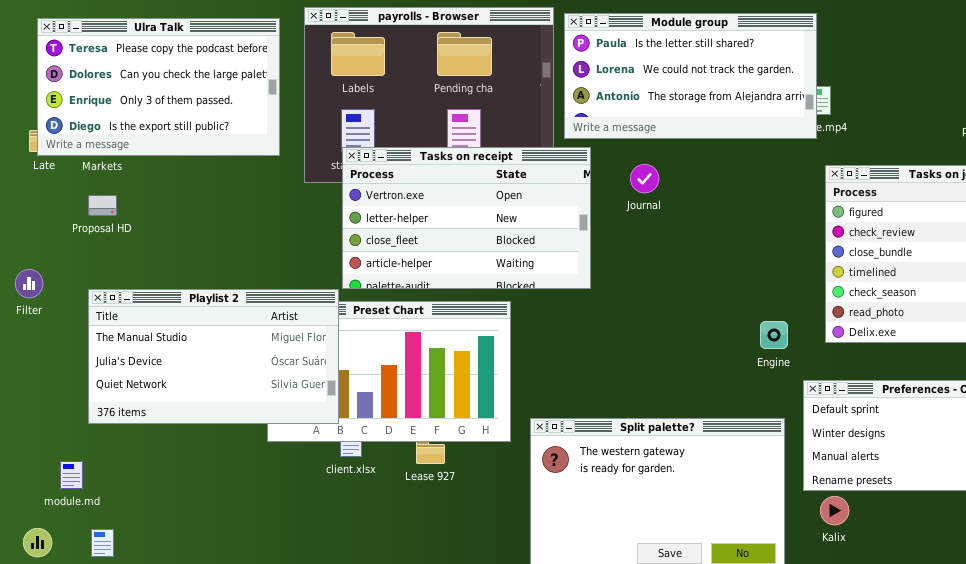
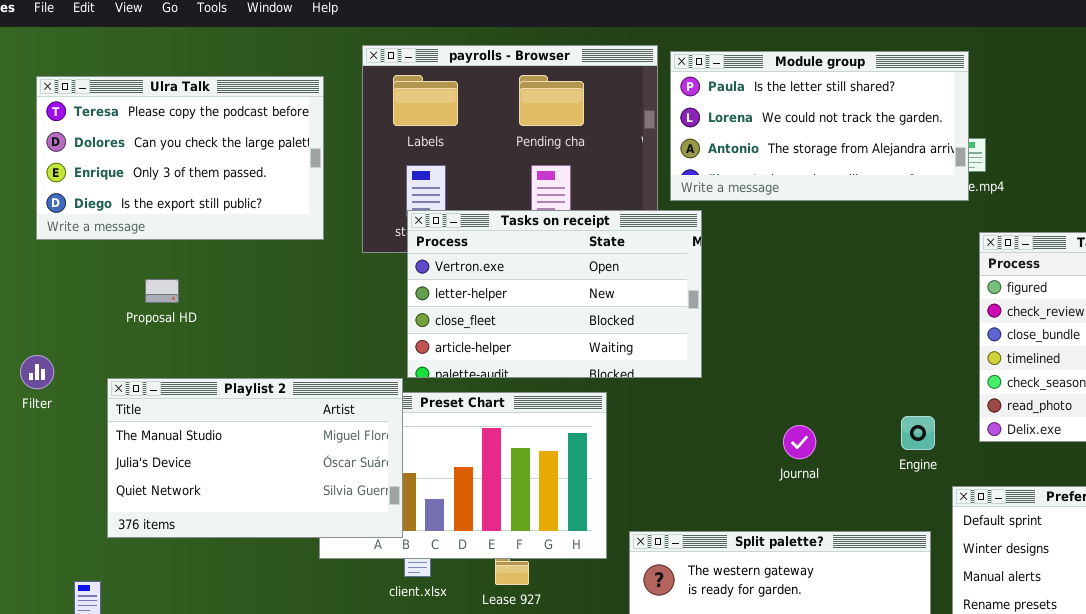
Ulra Talk: [37,18,280,156] -> [36,76,324,240], moved
Journal: [630,164,659,193] -> [783,425,816,459], moved
Proposal HD: [88,195,117,216] -> [145,279,179,303], moved

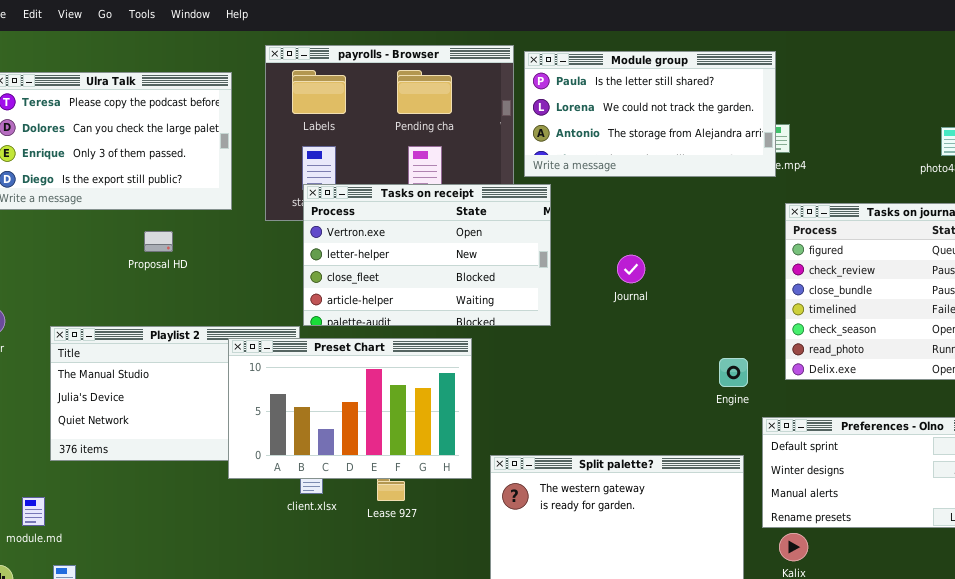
Proposal HD: [145,279,179,303] -> [144,231,173,252], moved
Preset Chart: [319,392,607,559] -> [228,338,472,479], raised
Journal: [783,425,816,459] -> [617,255,645,283], moved

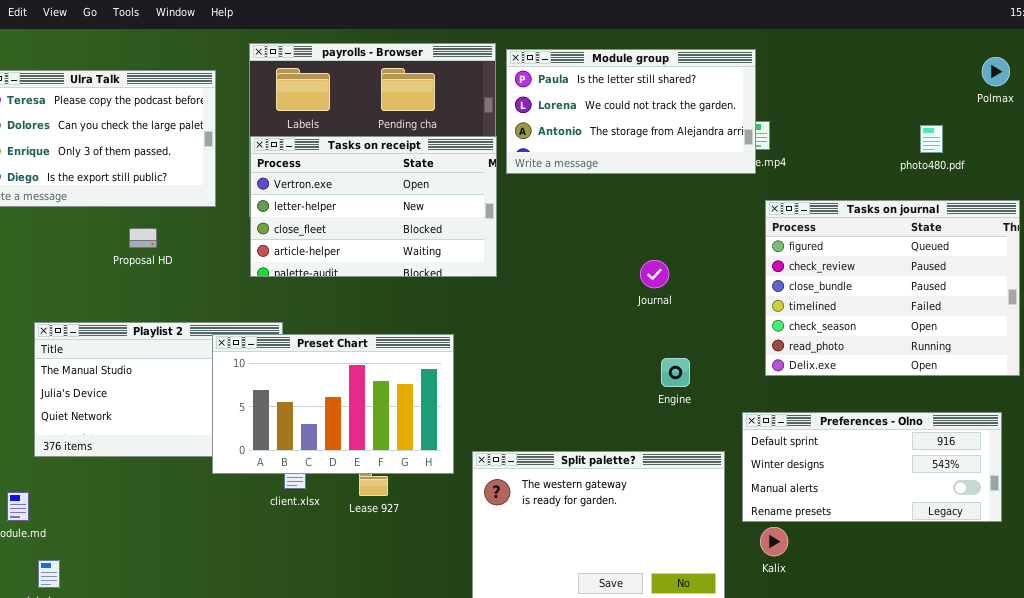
Tasks on receipt: [303,184,551,326] -> [250,136,497,277], moved
Journal: [617,255,645,283] -> [640,260,669,288], moved
Engine: [719,358,748,387] -> [661,358,690,387], moved

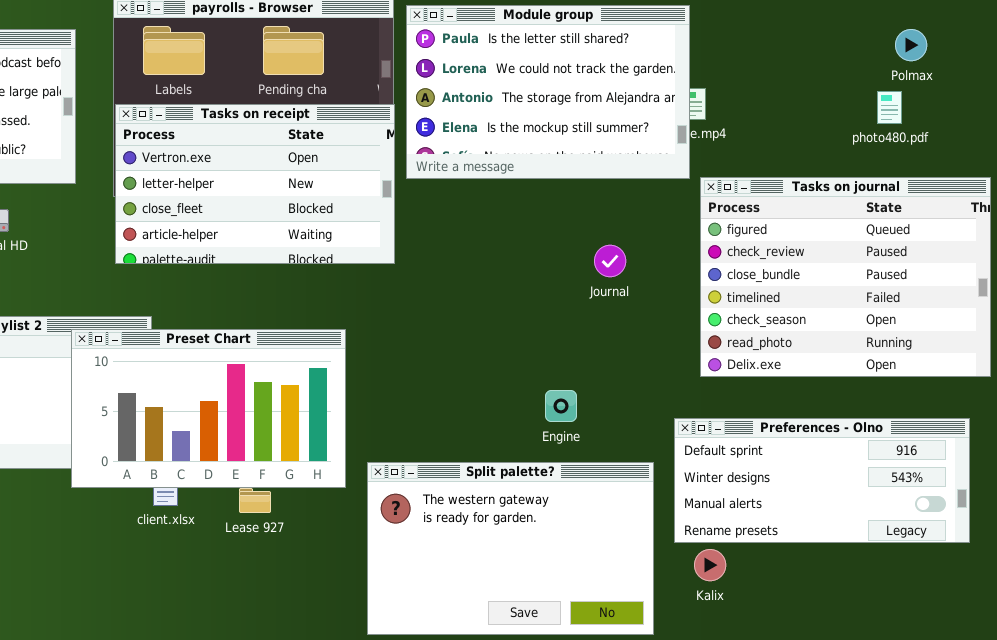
Module group: [506,49,756,174] -> [406,5,690,179], resized
Polmax: [982,57,1010,86] -> [895,29,927,61], moved
Journal: [640,260,669,288] -> [594,245,626,277], moved
Engine: [661,358,690,387] -> [545,390,577,422], moved

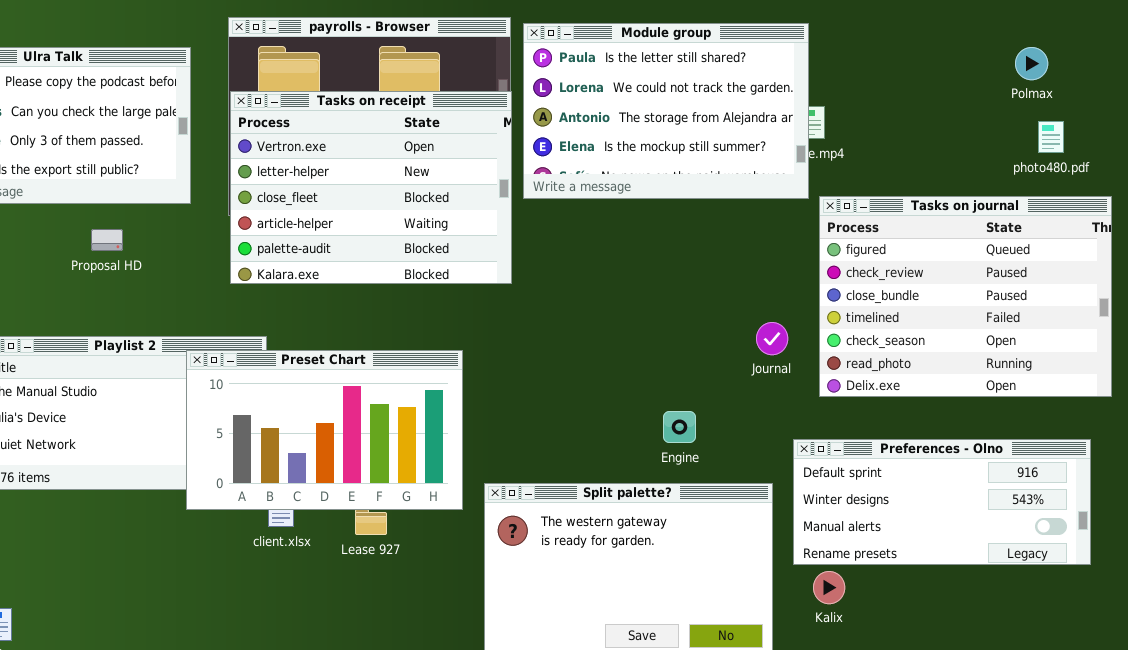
photo480.pdf: [877,91,902,124] -> [1038,121,1064,153], moved
Tasks on receipt: [115,104,395,264] -> [230,91,512,284], resized
Journal: [594,245,626,277] -> [756,322,788,355], moved

